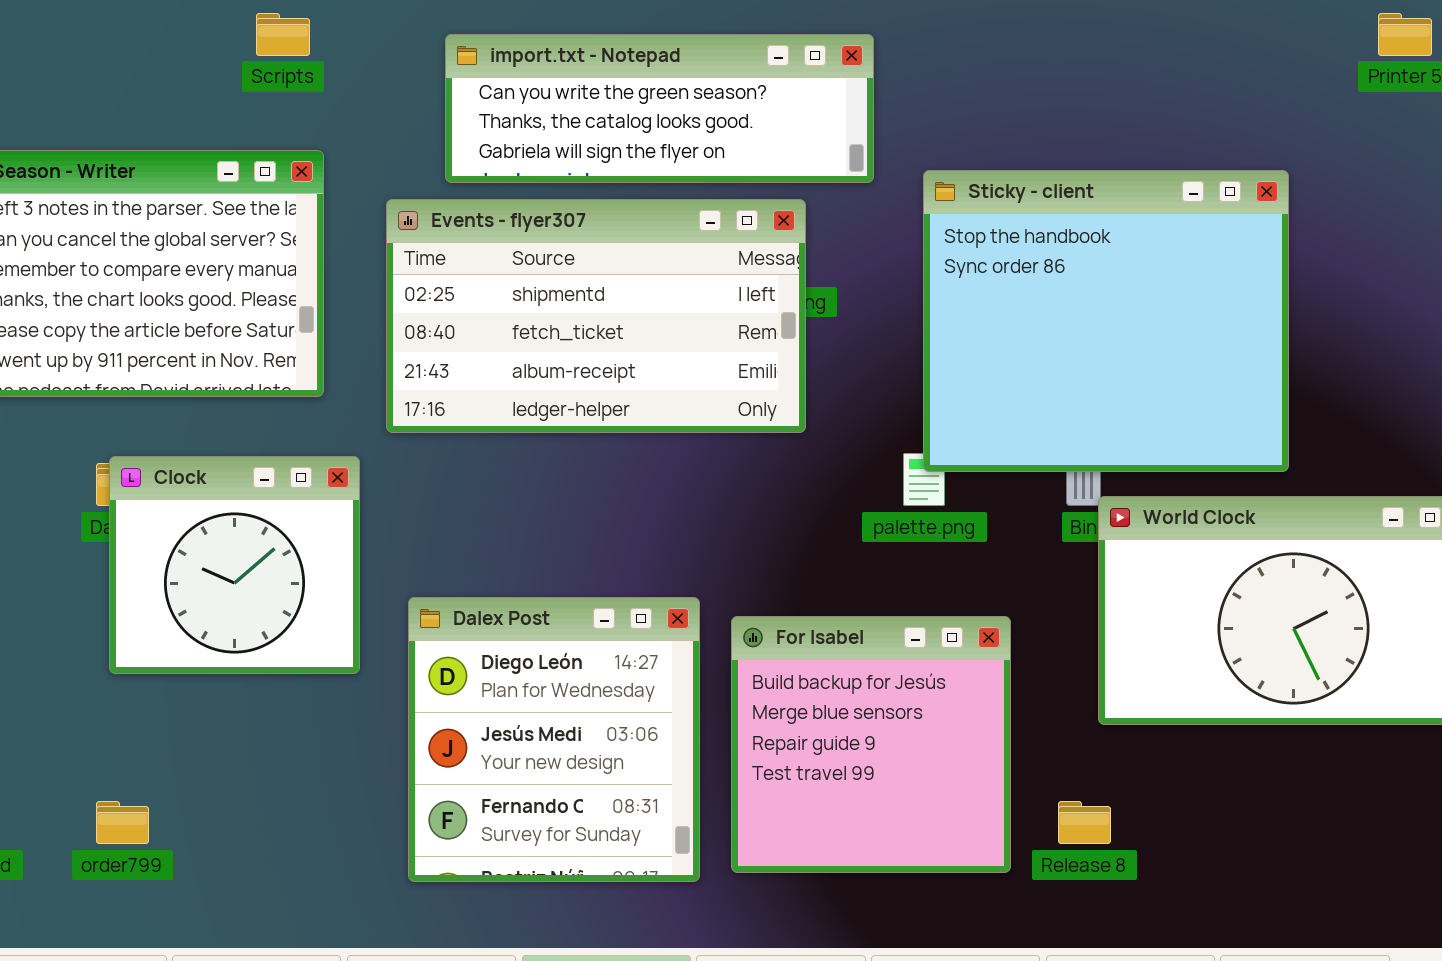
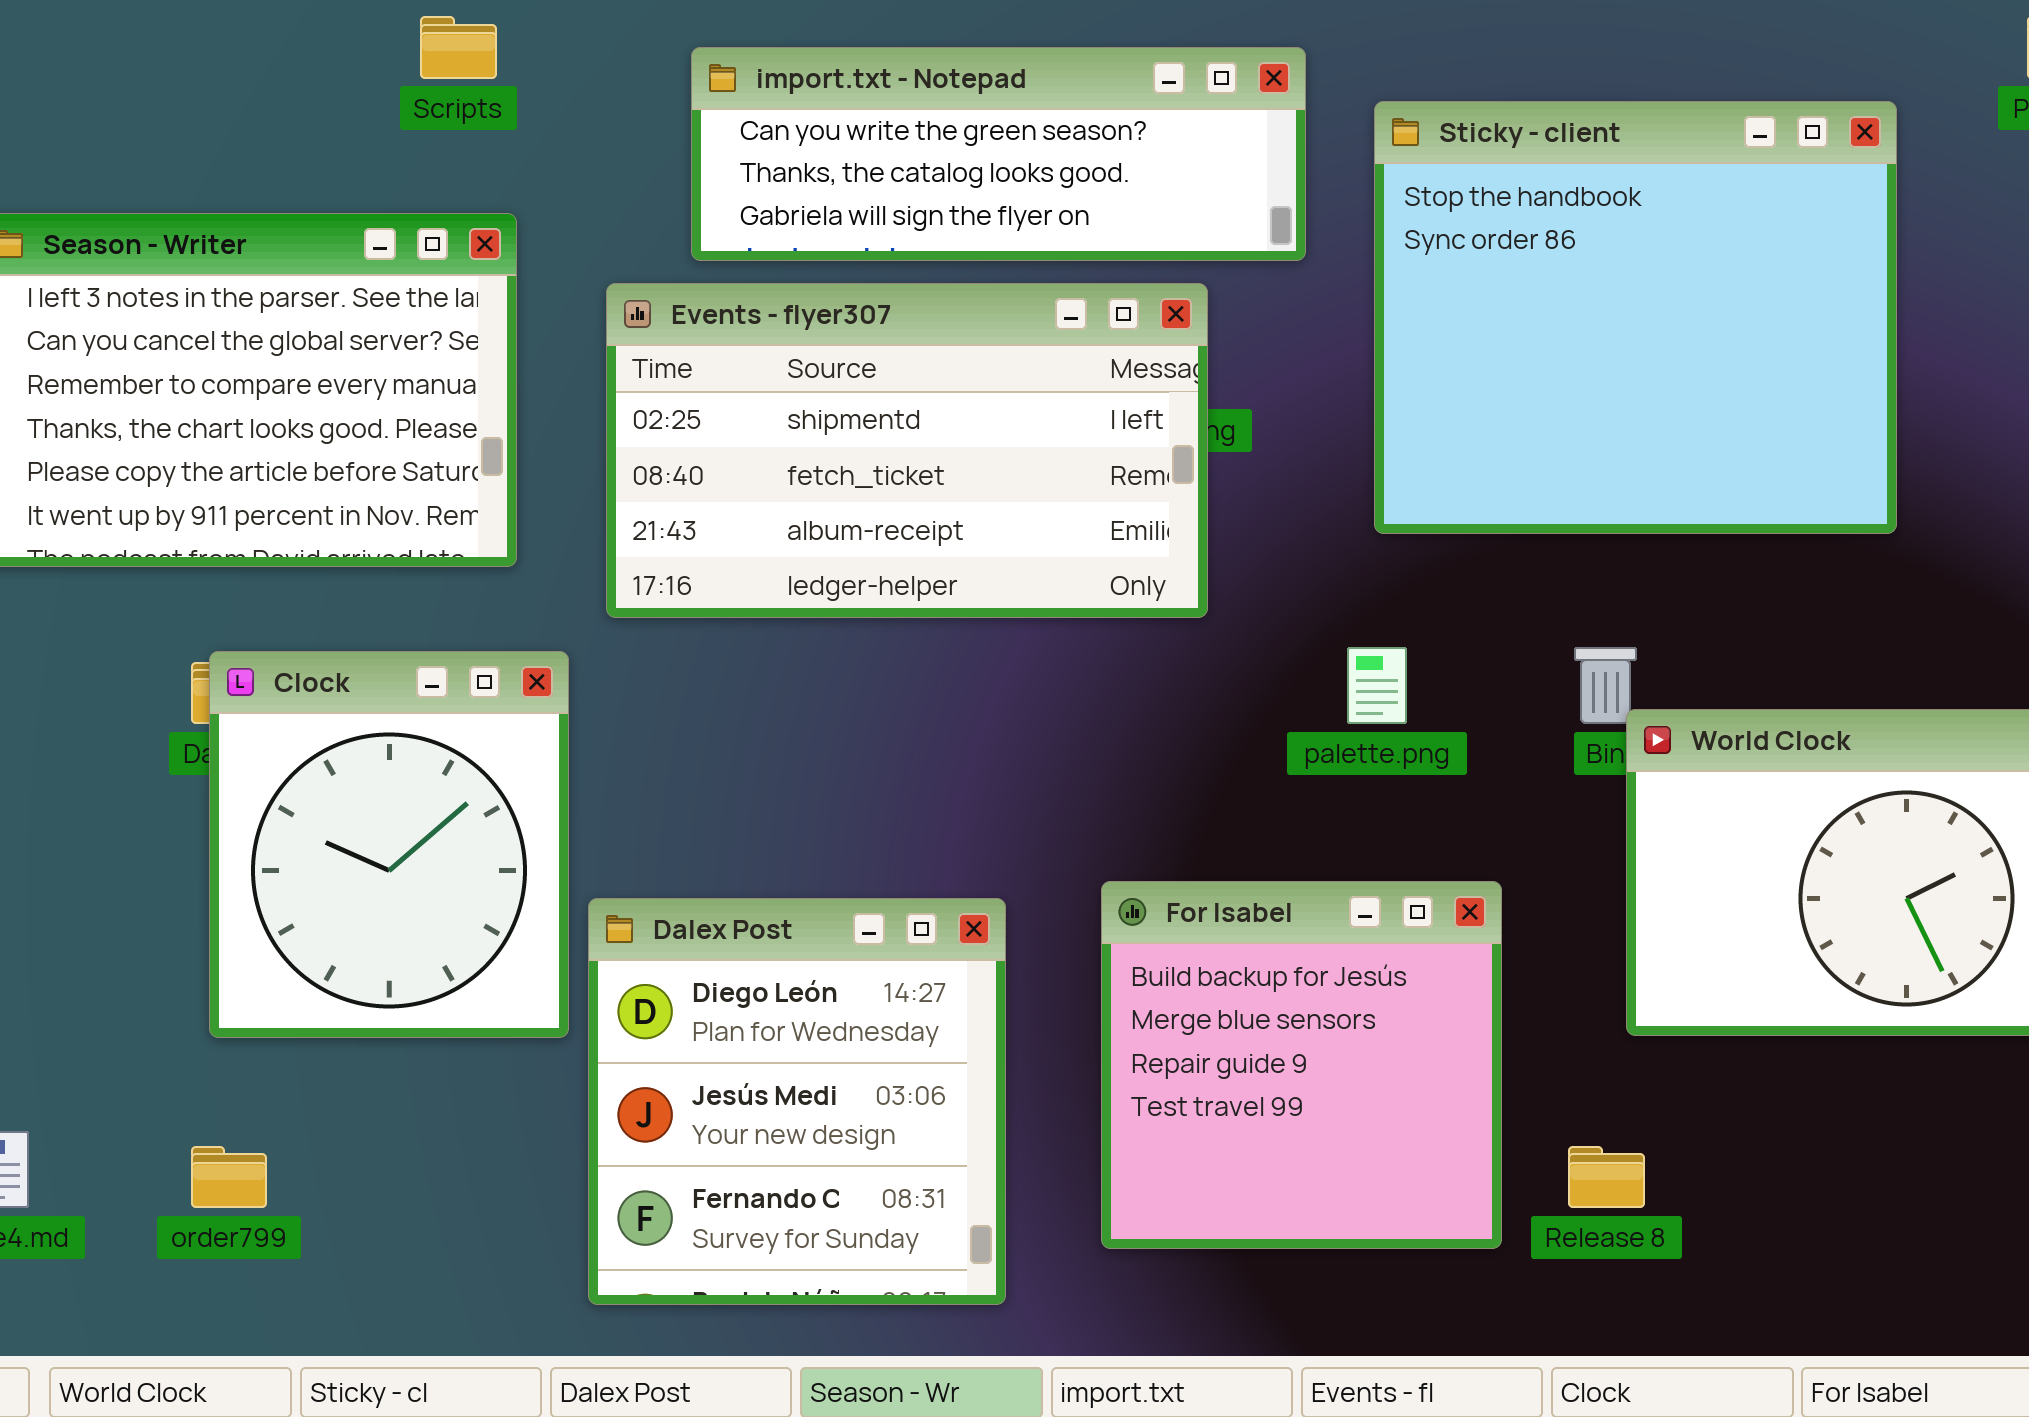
Sticky - client: [923,170,1289,472] -> [1374,101,1897,534], moved
Clock: [109,456,360,674] -> [209,651,569,1038], resized
Dalex Post: [408,597,700,882] -> [588,898,1006,1305], moved

